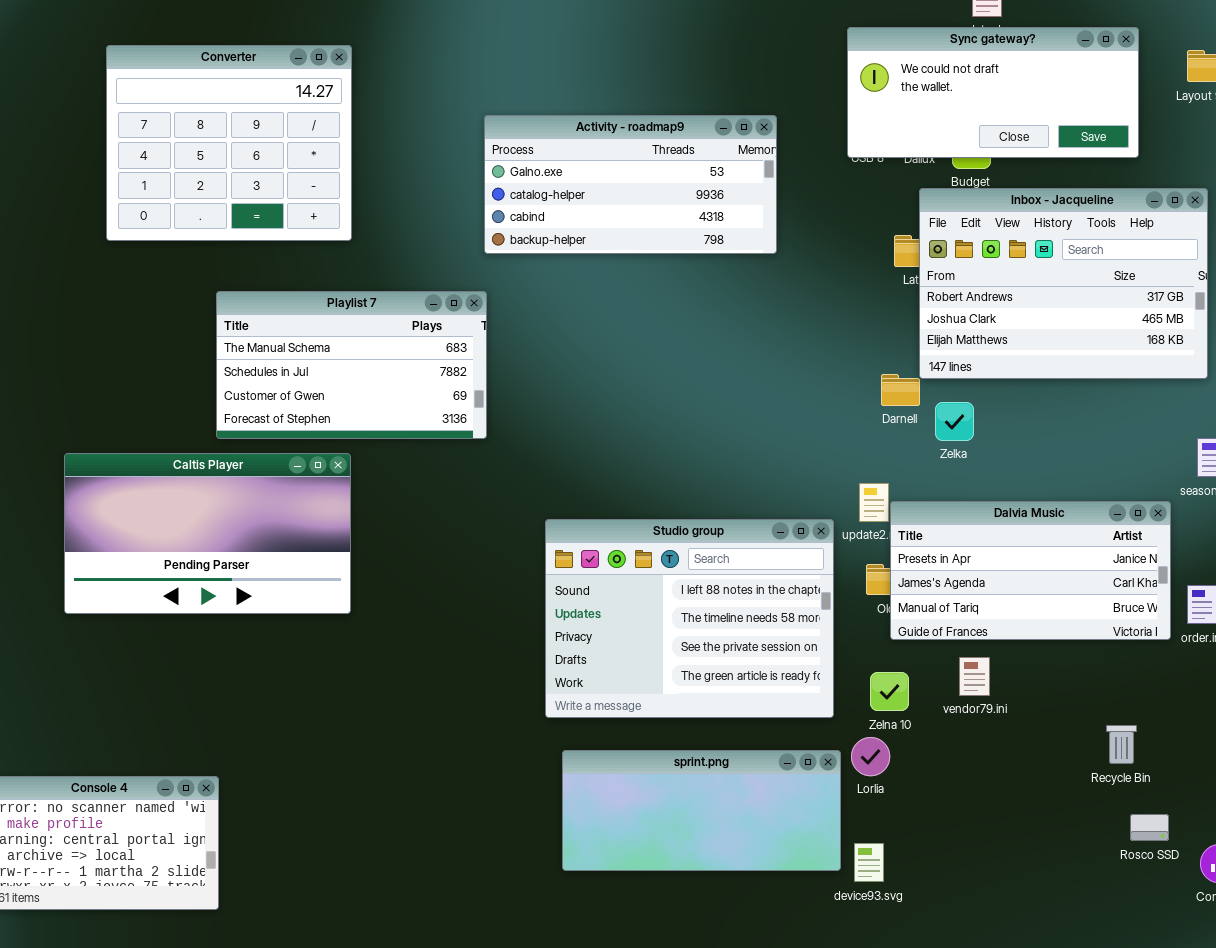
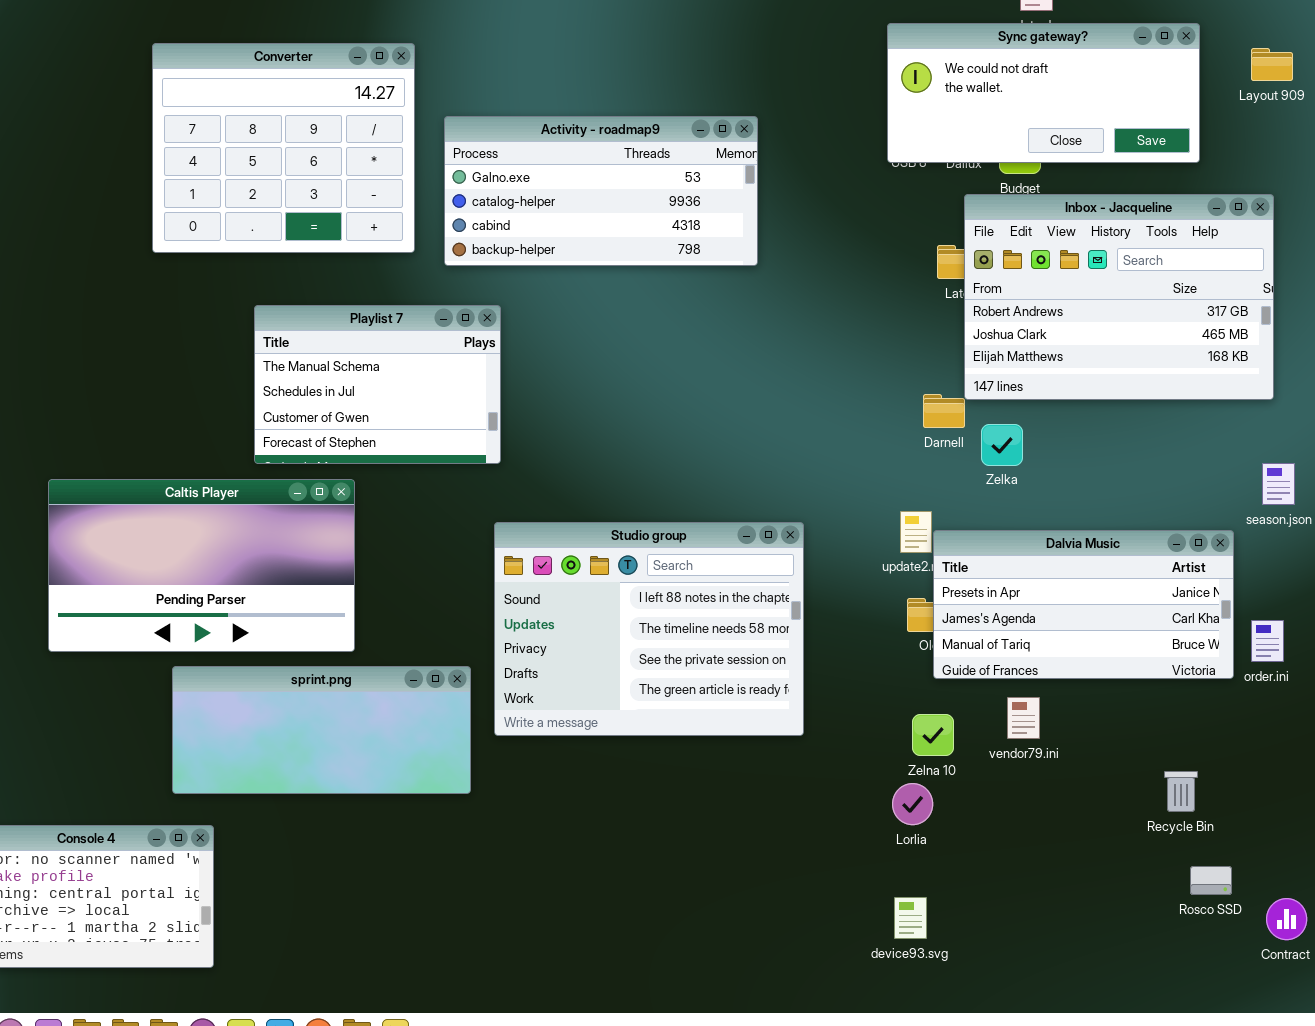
Converter: [106,45,352,241] -> [152,43,415,253], moved
Activity - roadmap9: [484,115,777,254] -> [444,116,758,266], moved
Playlist 7: [216,291,487,439] -> [254,305,501,464], resized
Studio group: [545,519,834,718] -> [494,522,804,736], moved
sprint.png: [562,750,841,871] -> [172,666,471,794], moved

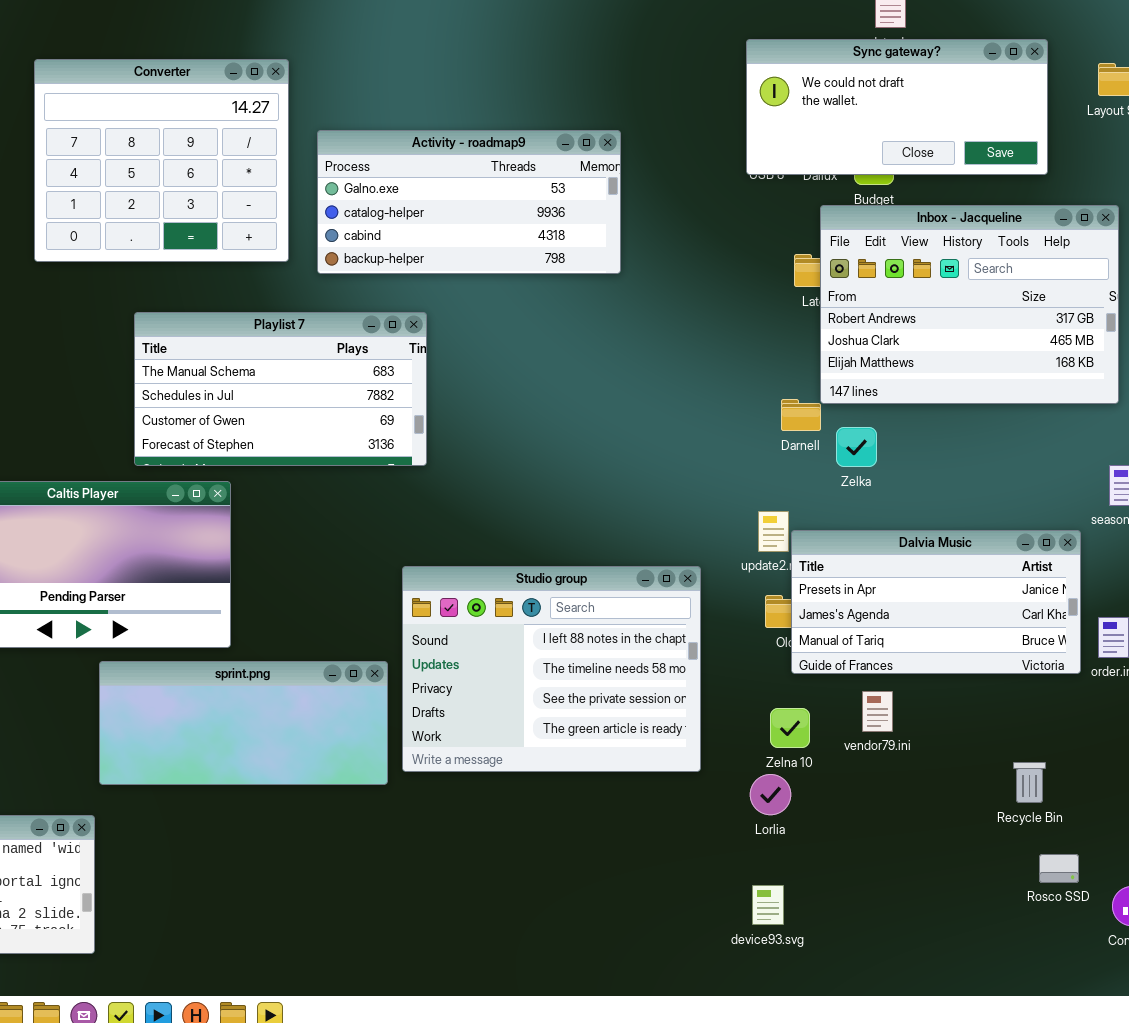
Playlist 7: [254,305,501,464] -> [134,312,427,466], resized
Studio group: [494,522,804,736] -> [402,566,701,772], moved
sprint.png: [172,666,471,794] -> [99,661,388,785], moved

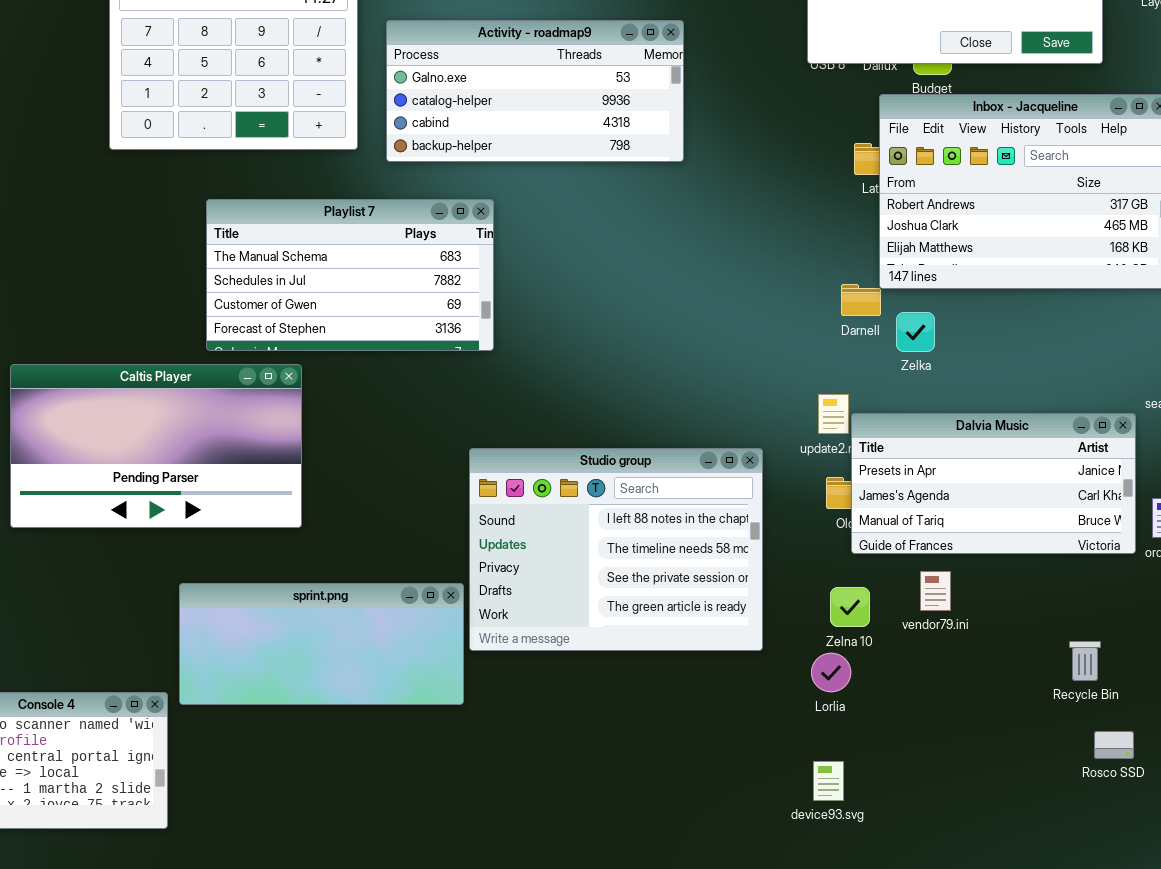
sprint.png: [99,661,388,785] -> [179,583,464,705], moved

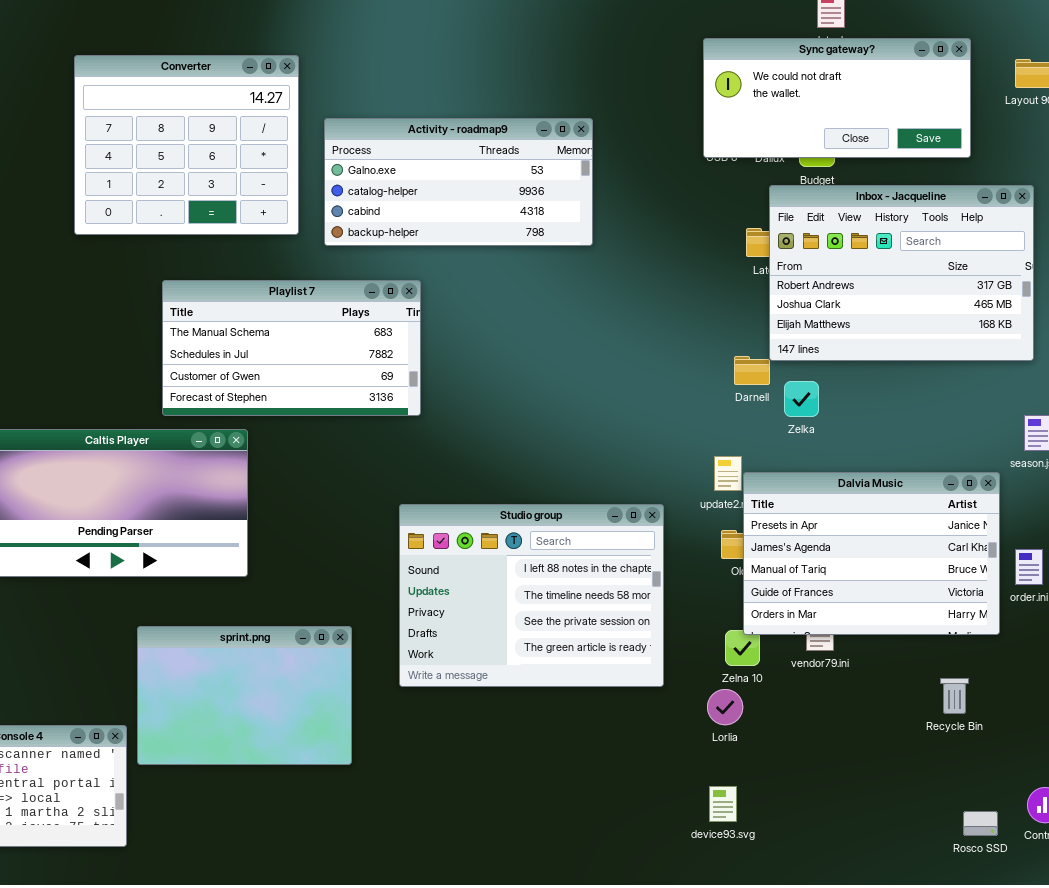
Dalvia Music: [851,413,1136,554] -> [743,472,1000,635], resized
sprint.png: [179,583,464,705] -> [137,626,352,765], resized
Rosco SSD: [1094,731,1134,759] -> [963,811,998,836], moved

